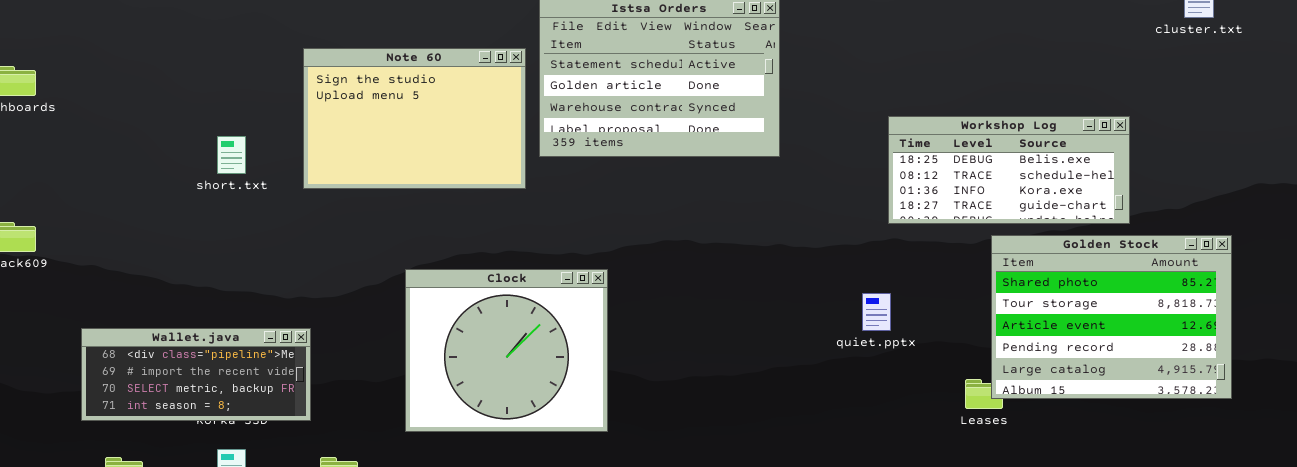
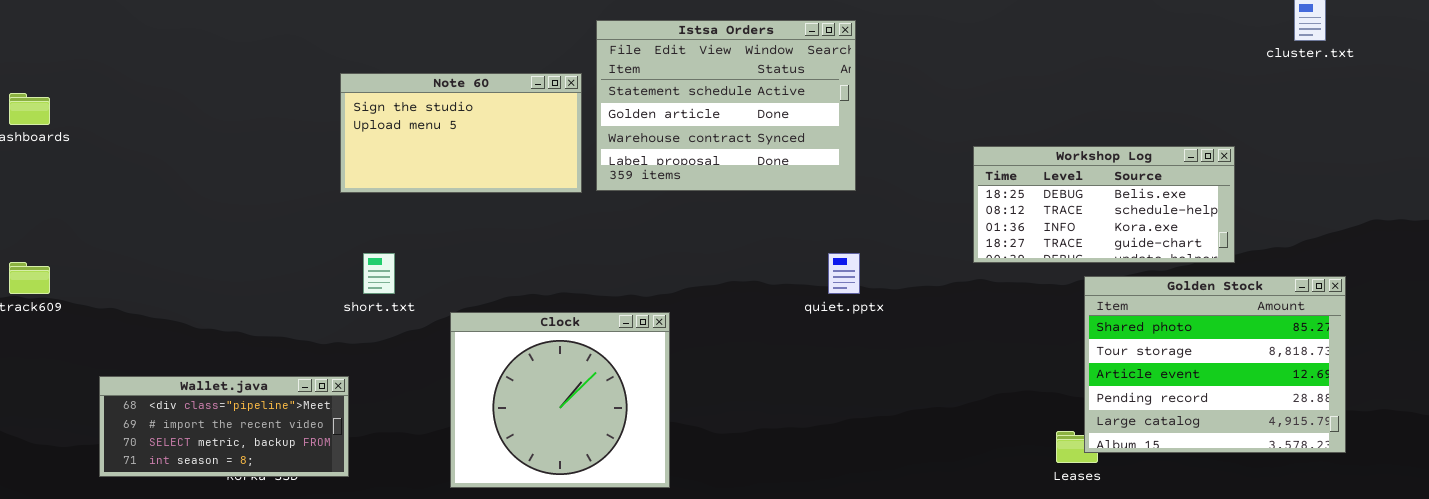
Note 60: [303,48,526,189] -> [340,73,582,193], resized
short.txt: [217,136,246,174] -> [363,253,395,294], moved
quiet.pptx: [862,293,891,331] -> [828,253,860,294], moved

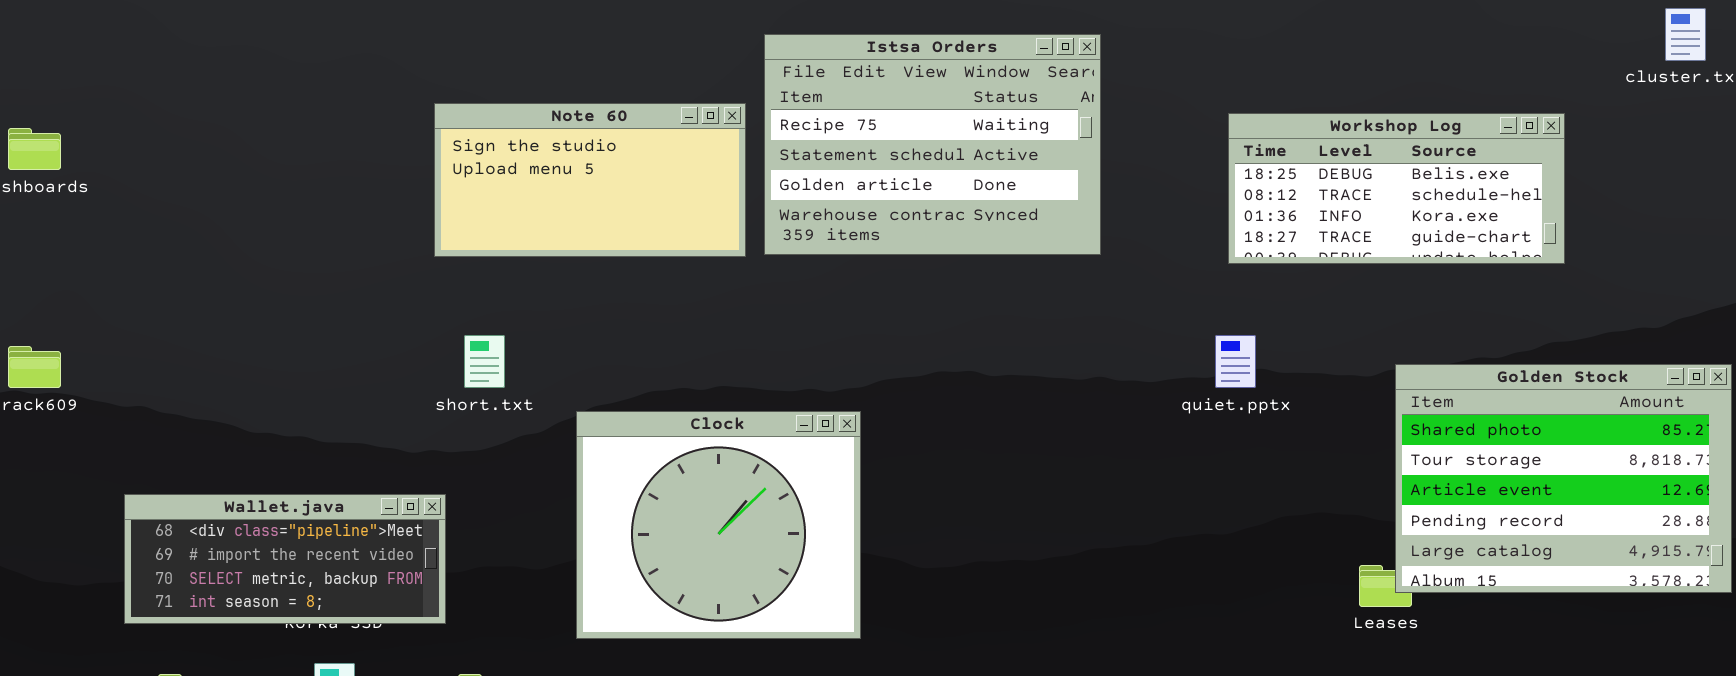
Istsa Orders: [596,20,856,191] -> [764,34,1101,255], scrolled up 1 row
Workshop Log: [973,146,1235,263] -> [1228,113,1565,264], moved
quiet.pptx: [828,253,860,294] -> [1215,335,1256,388], moved

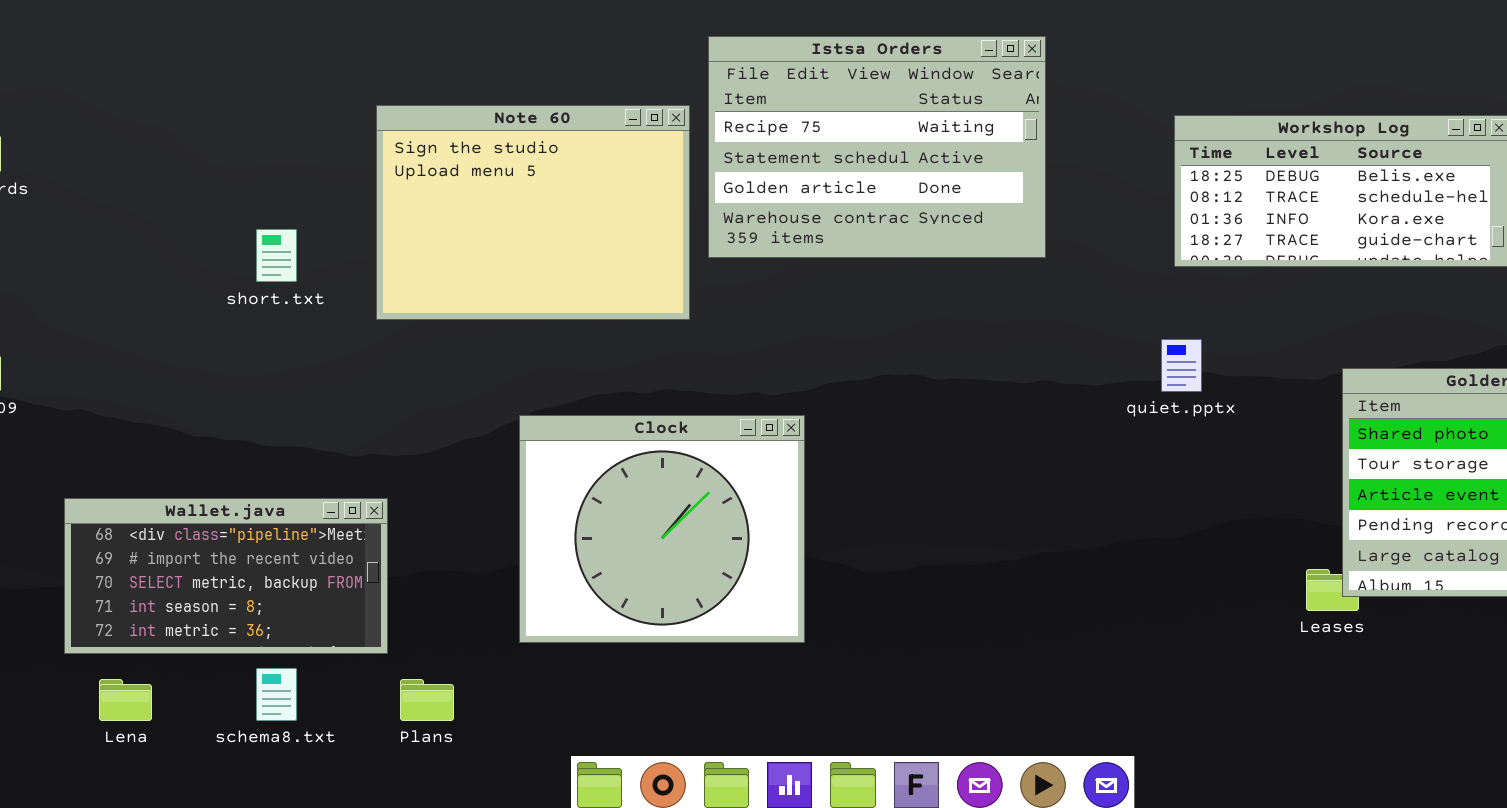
Note 60: [434,103,746,257] -> [376,105,690,320], resized
short.txt: [464,335,505,388] -> [256,229,297,282], moved
Wallet.java: [124,494,446,624] -> [64,498,388,654], resized

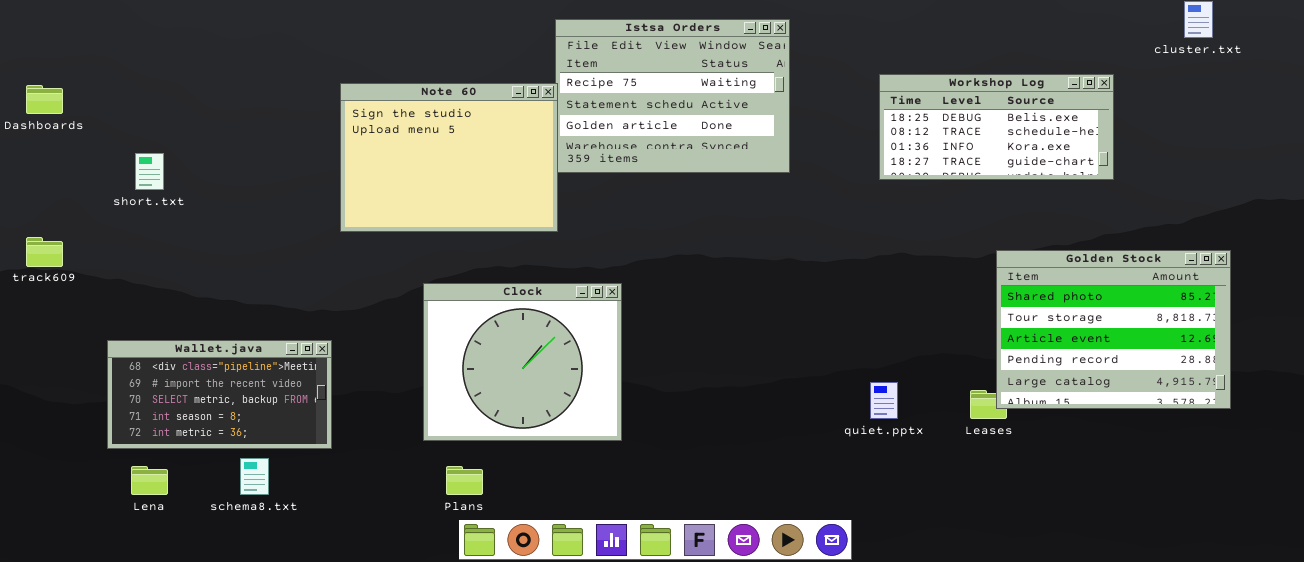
Note 60: [376,105,690,320] -> [340,83,558,232], moved
short.txt: [256,229,297,282] -> [135,153,164,190], moved
quiet.pptx: [1161,339,1202,392] -> [870,382,898,419], moved
Plans: [400,679,454,721] -> [446,466,483,495], moved

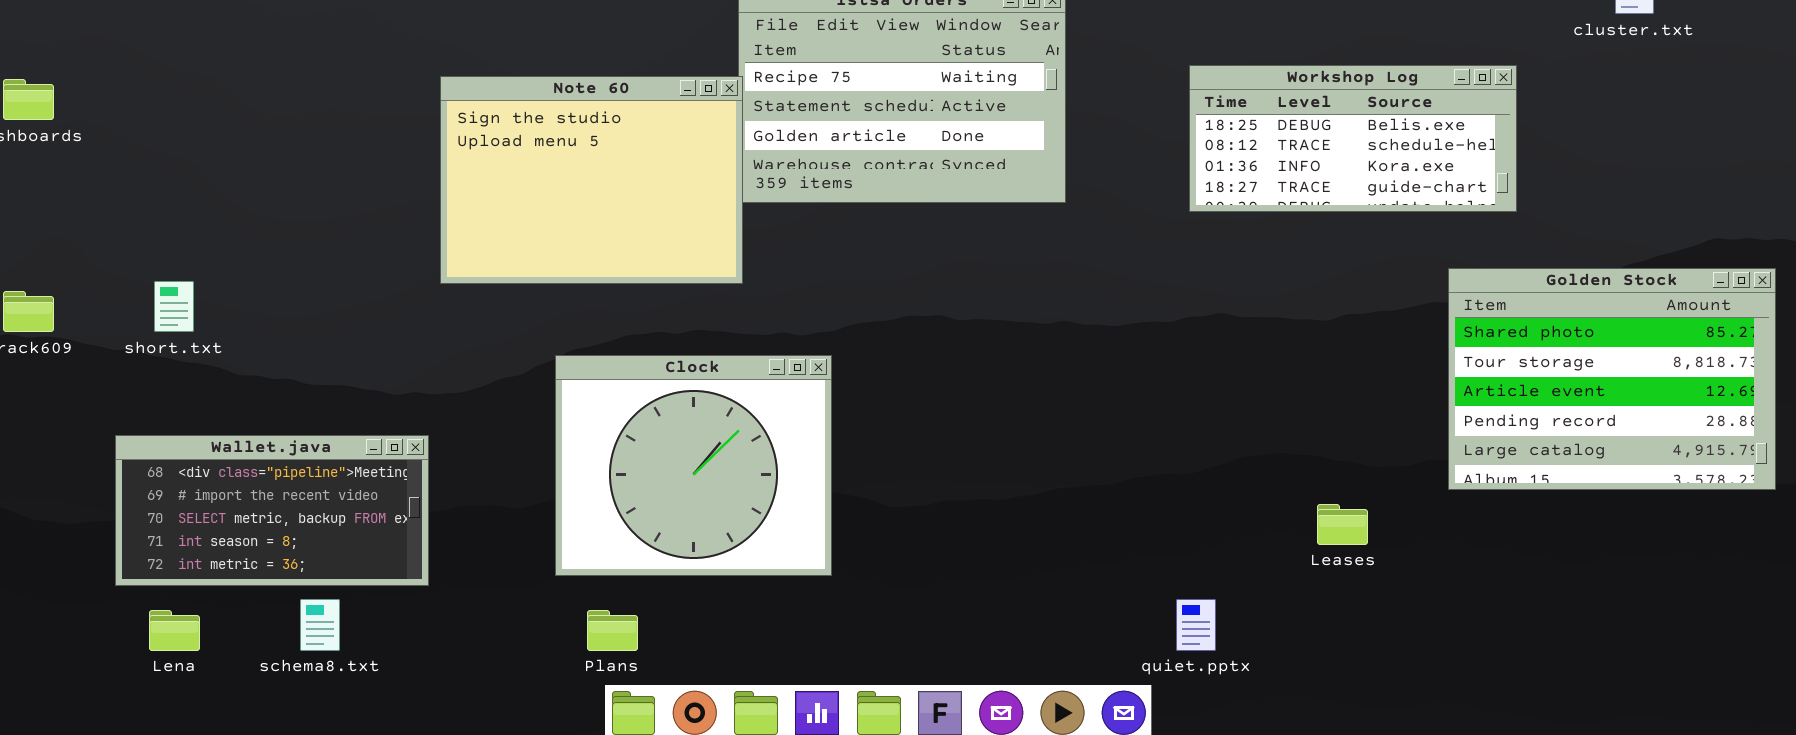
short.txt: [135,153,164,190] -> [154,281,194,332], moved
Golden Stock: [996,250,1231,409] -> [1448,268,1776,490], moved
quiet.pptx: [870,382,898,419] -> [1176,599,1216,651], moved

